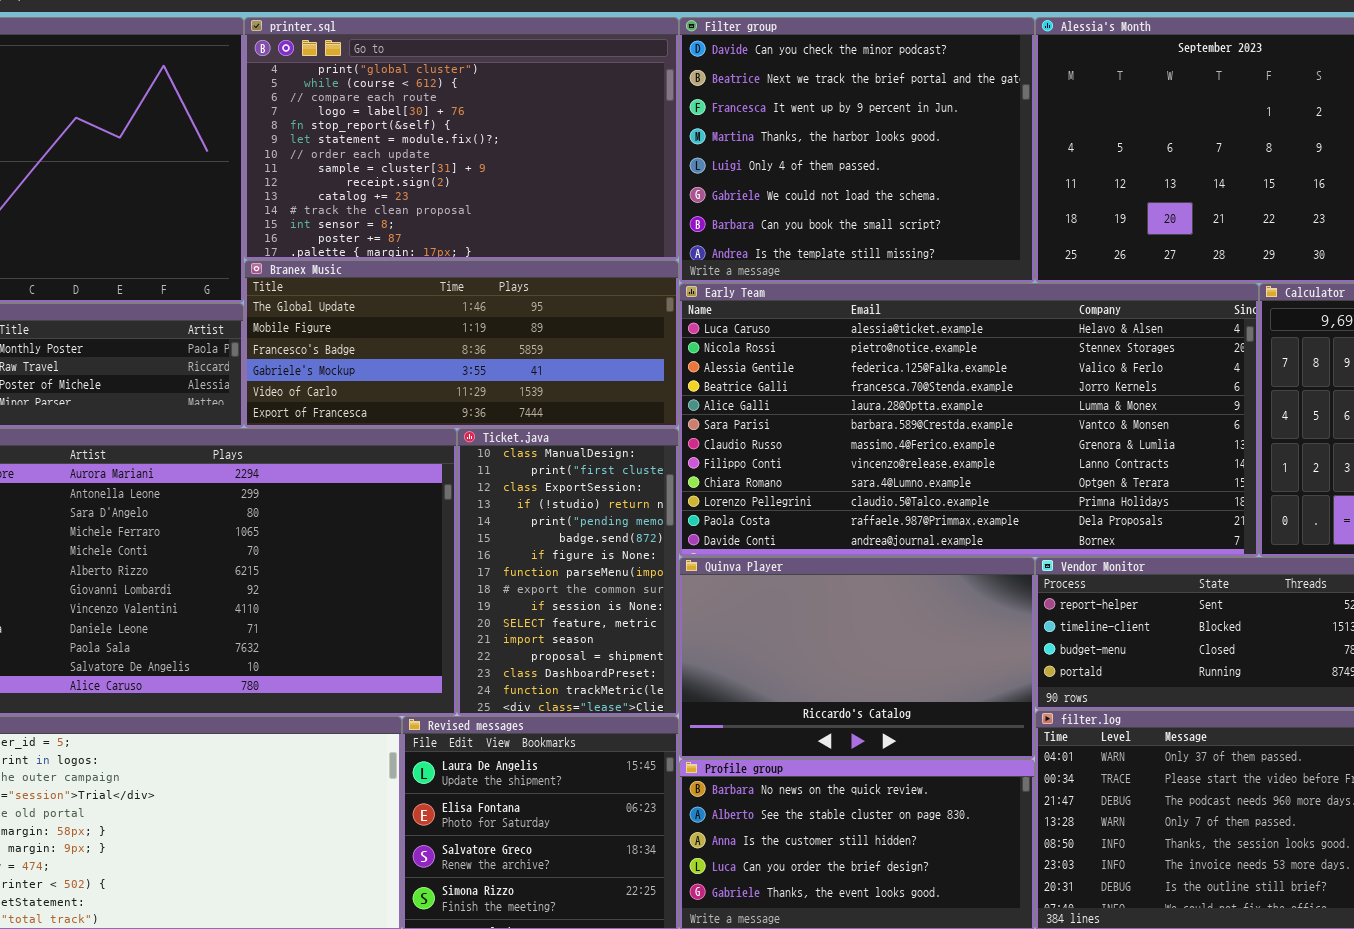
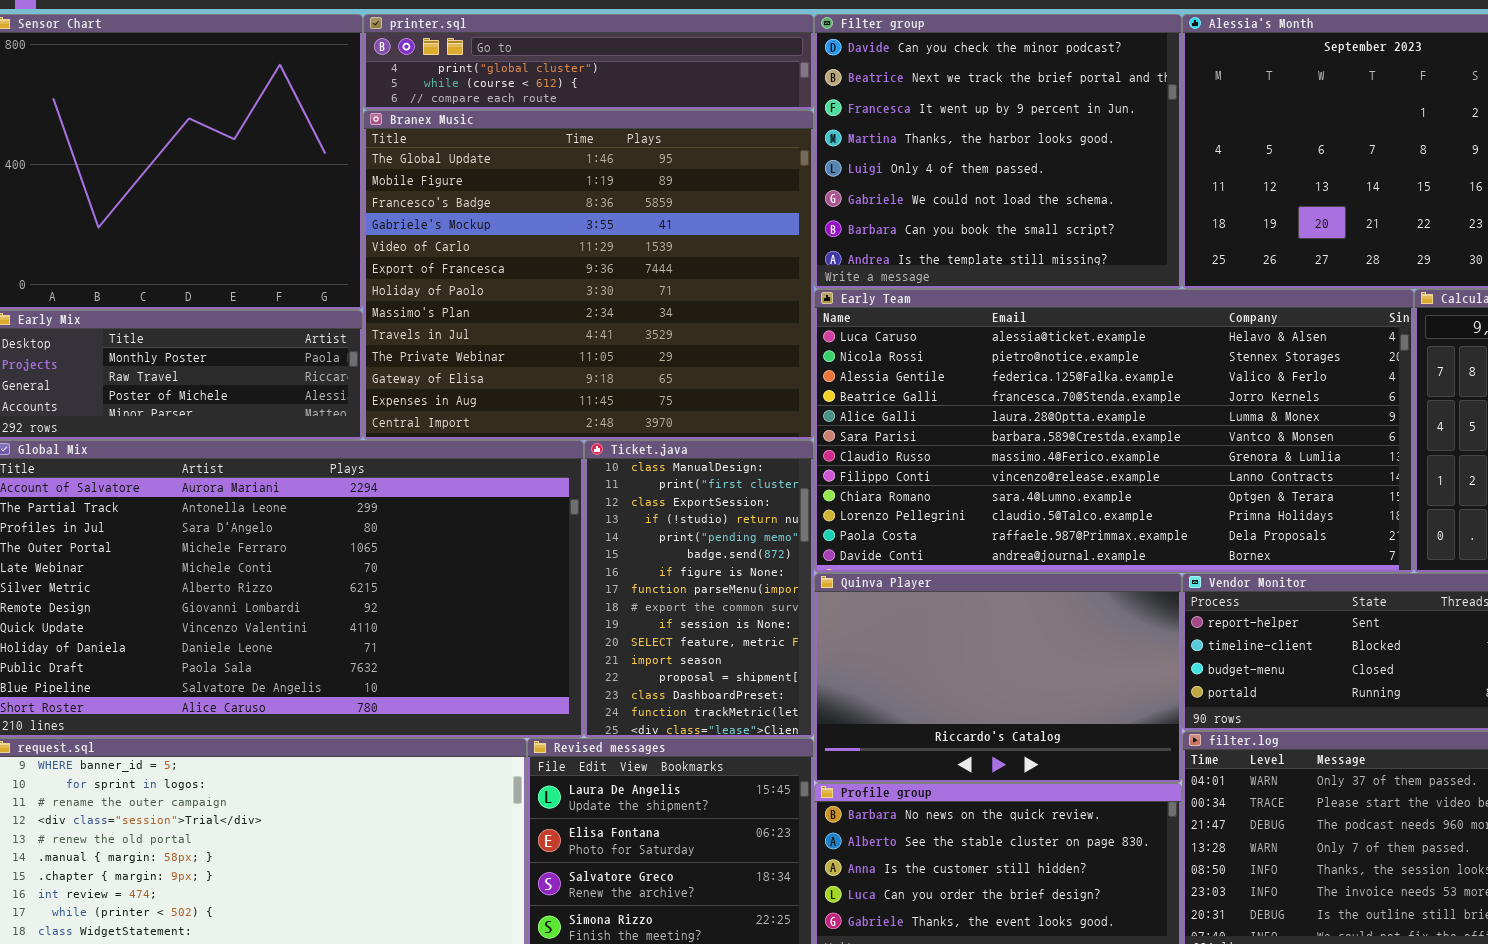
printer.sql: [244,17,679,260] -> [363,14,814,110], resized
Branex Music: [244,260,679,428] -> [363,110,814,440], resized

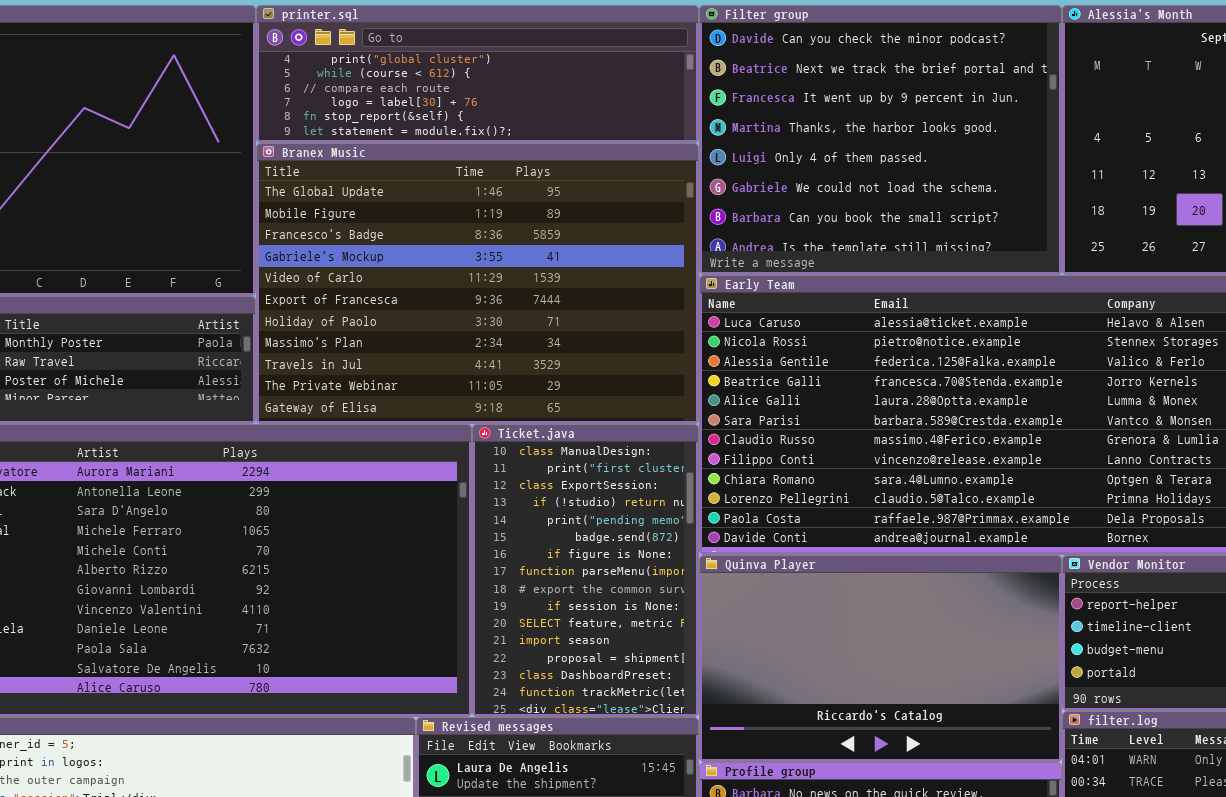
printer.sql: [363,14,814,110] -> [256,5,699,143], resized
Branex Music: [363,110,814,440] -> [256,143,699,424], resized

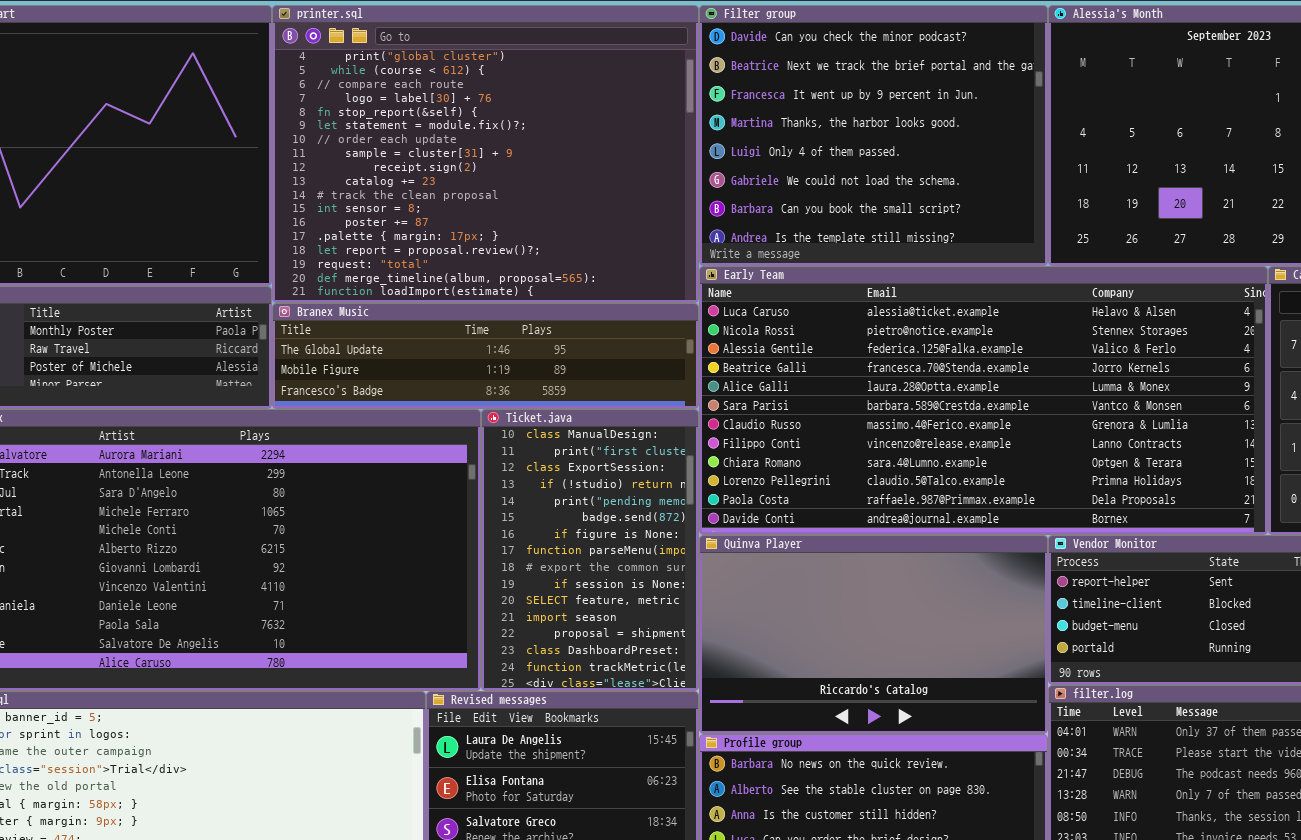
printer.sql: [256,5,699,143] -> [272,5,699,303], resized
Branex Music: [256,143,699,424] -> [272,303,699,409], resized

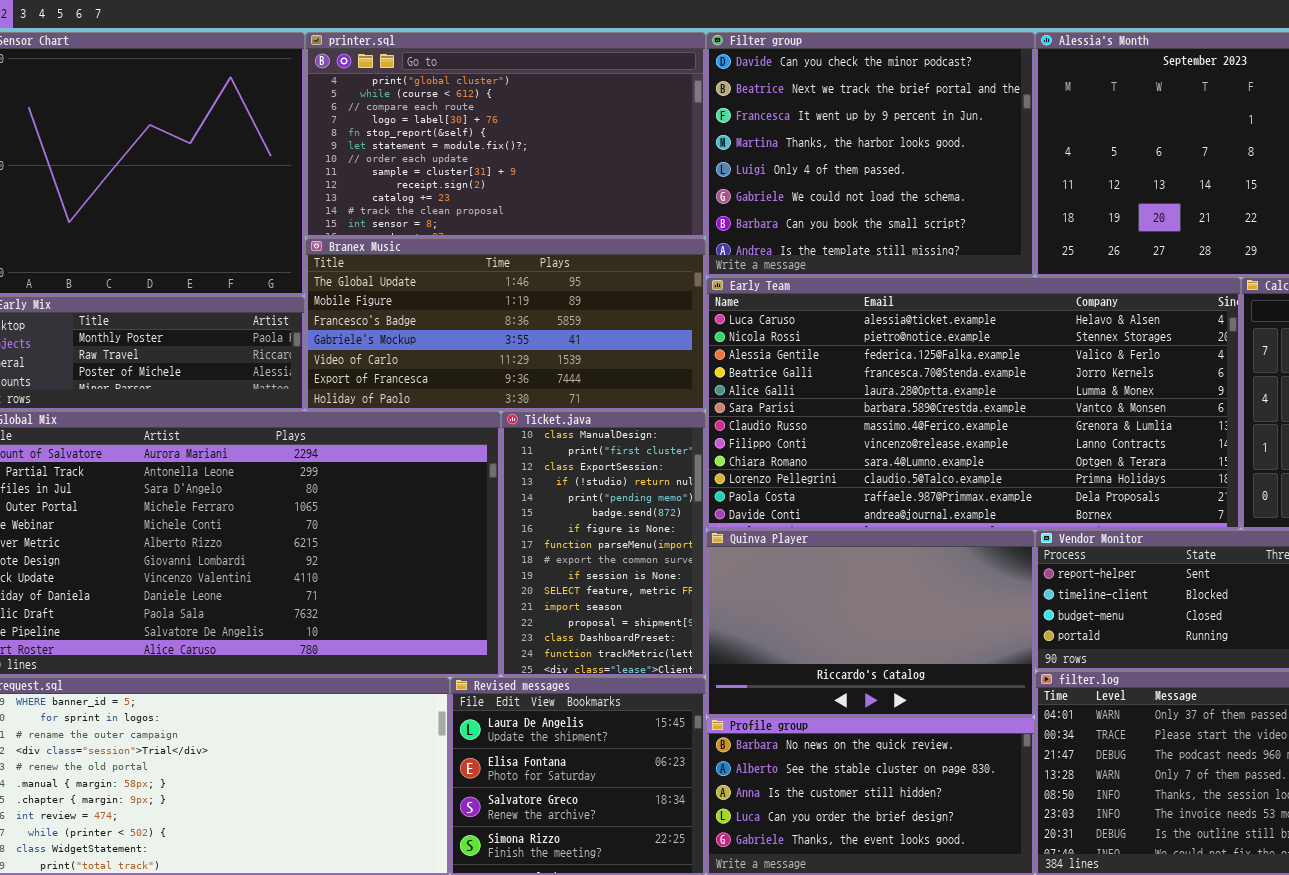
printer.sql: [272,5,699,303] -> [305,32,706,238], resized
Branex Music: [272,303,699,409] -> [305,238,706,411], resized

